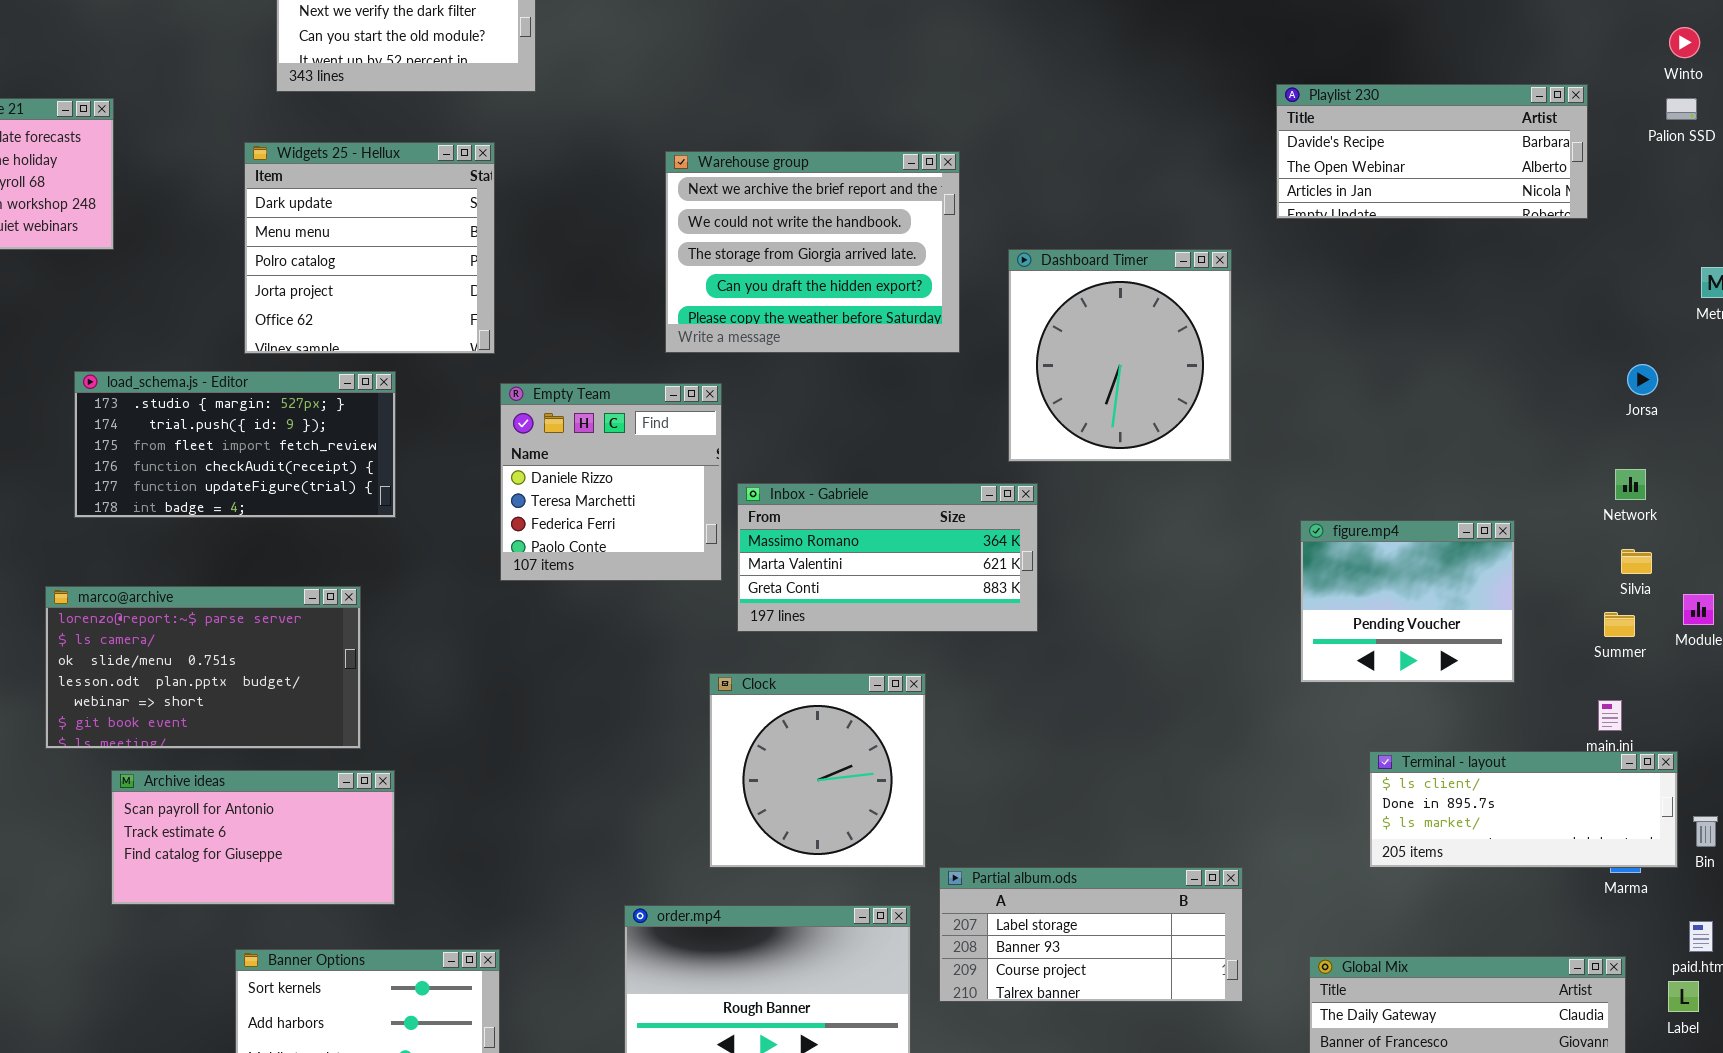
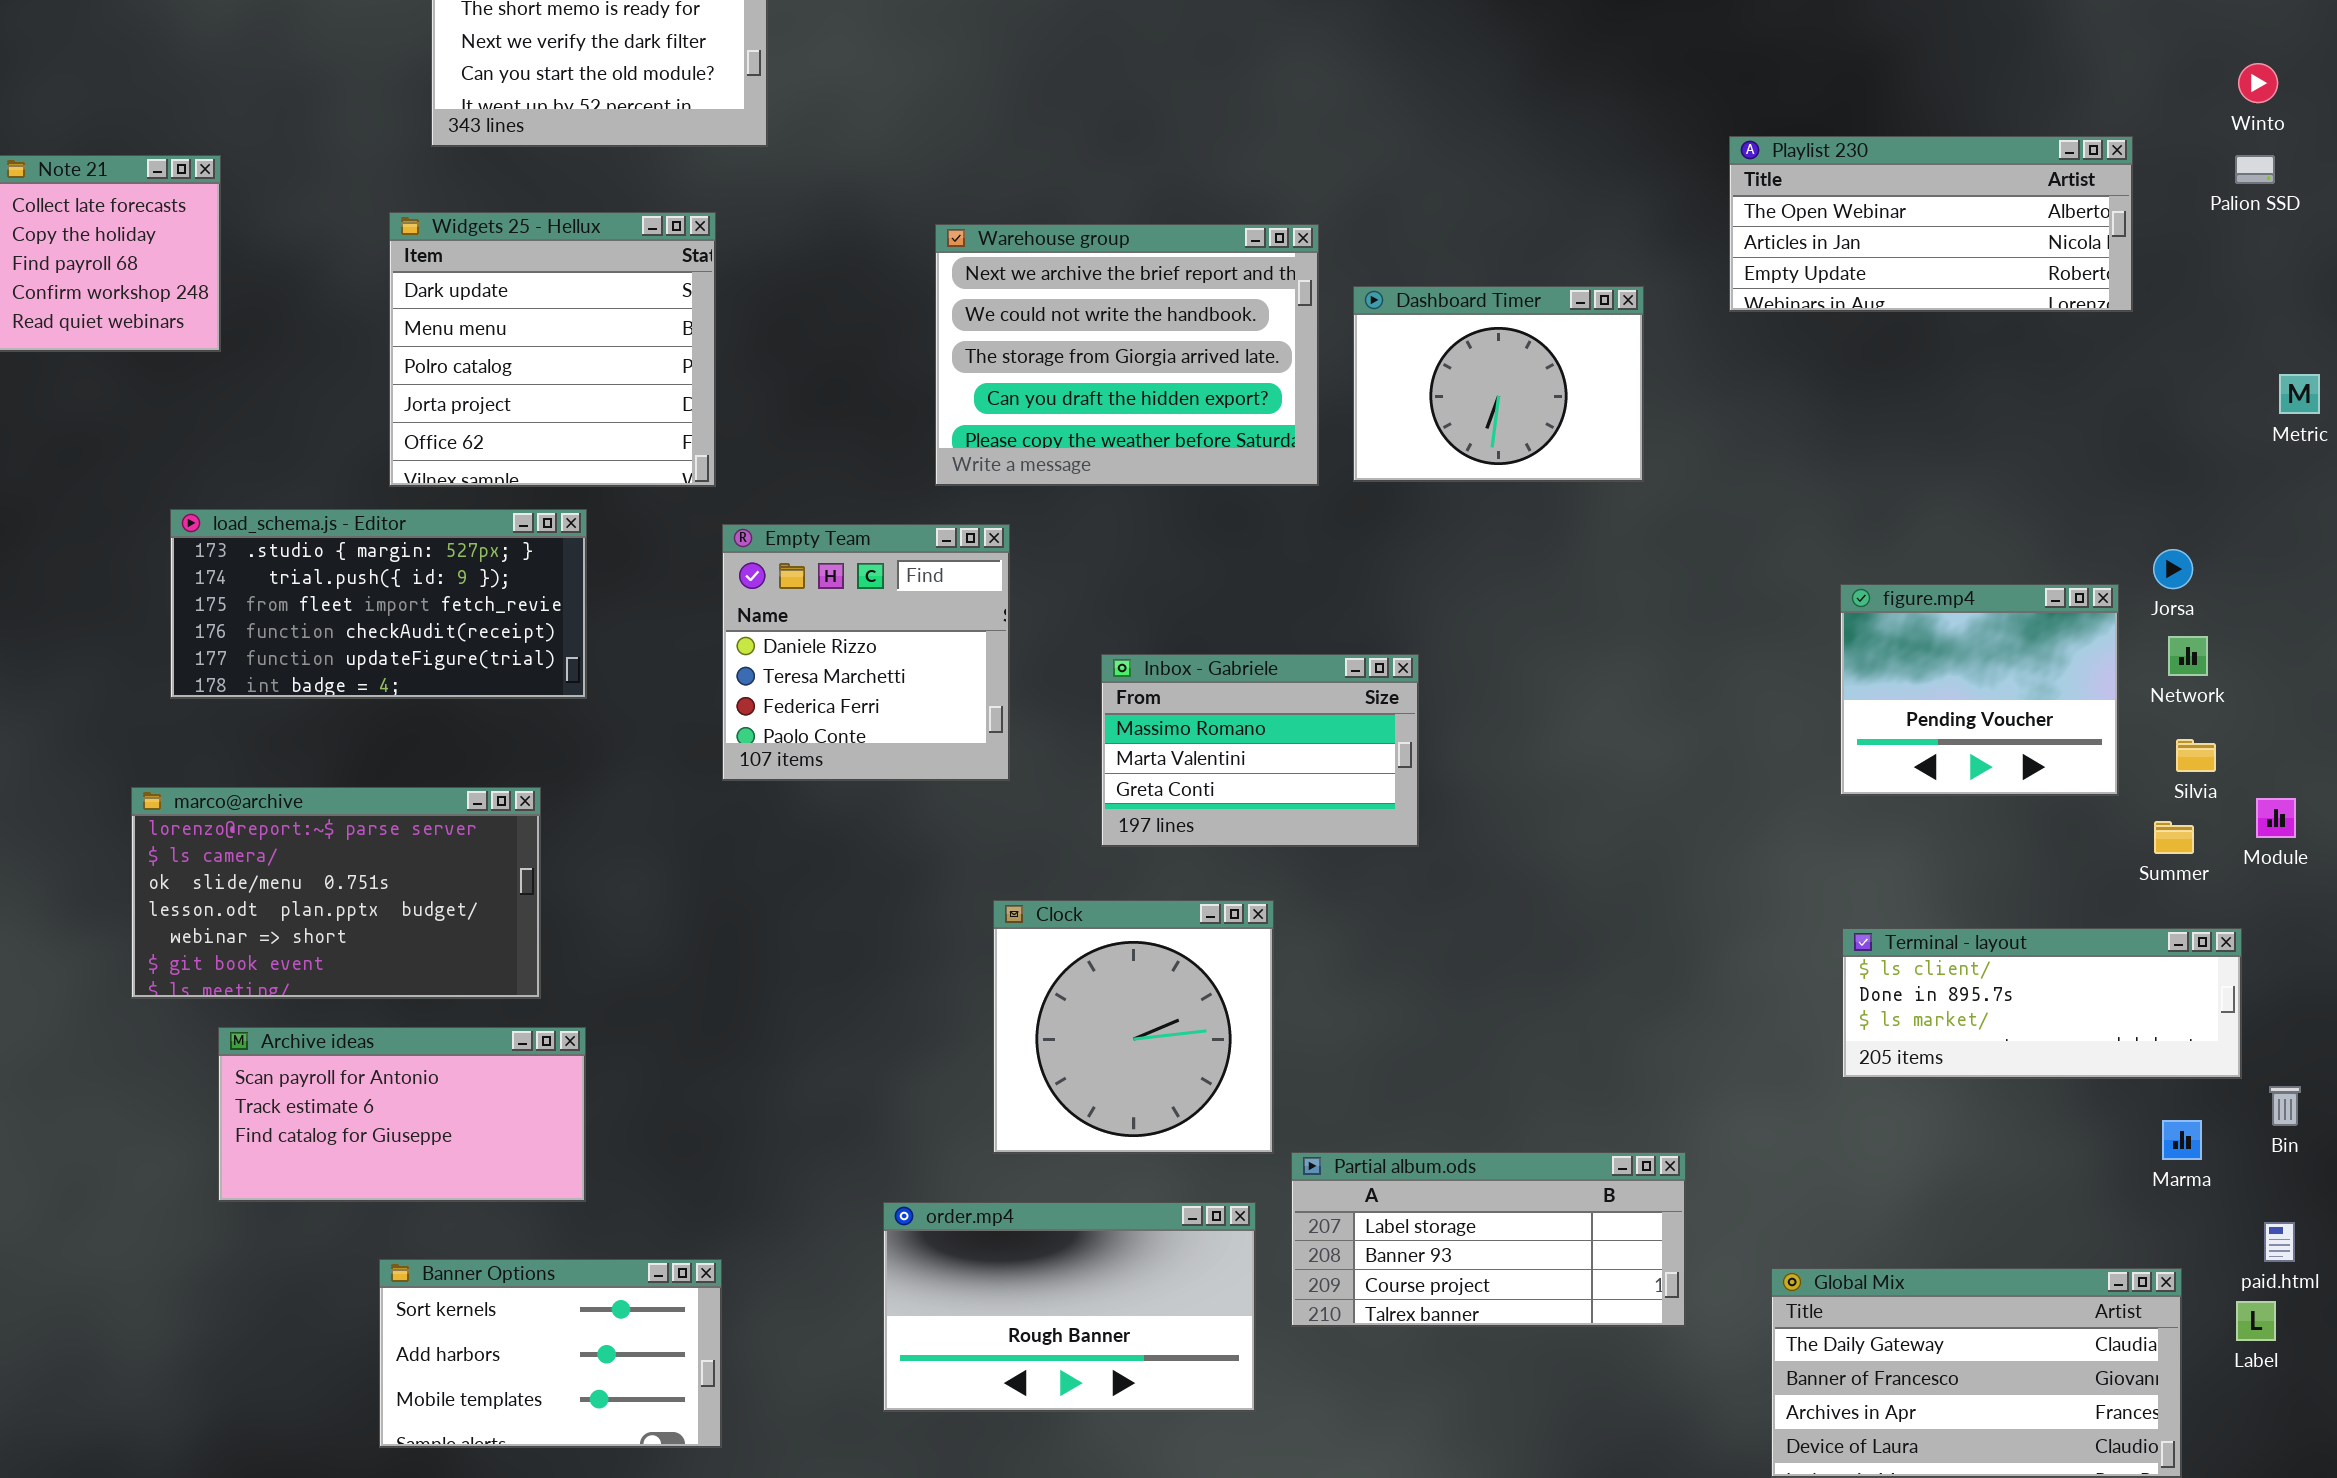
Playlist 230: [1276,84,1588,219] -> [1729,136,2133,312], scrolled down 1 row
Dashboard Timer: [1008,249,1232,462] -> [1353,286,1644,482], moved, resized
Jorsa: [1627,364,1658,395] -> [2153,549,2193,589], moved
Inbox - Gabriele: [737,483,1038,632] -> [1101,654,1419,847], resized
figure.mp4: [1300,520,1515,683] -> [1840,584,2119,796], moved
Terminal - layout: [1369,751,1678,868] -> [1842,928,2242,1079], moved

